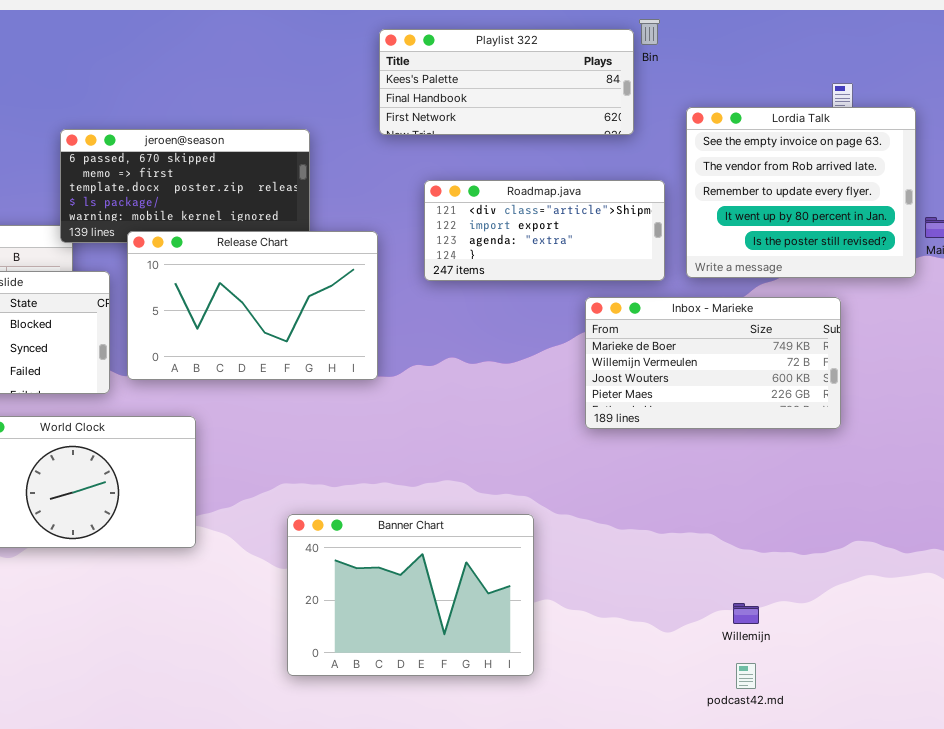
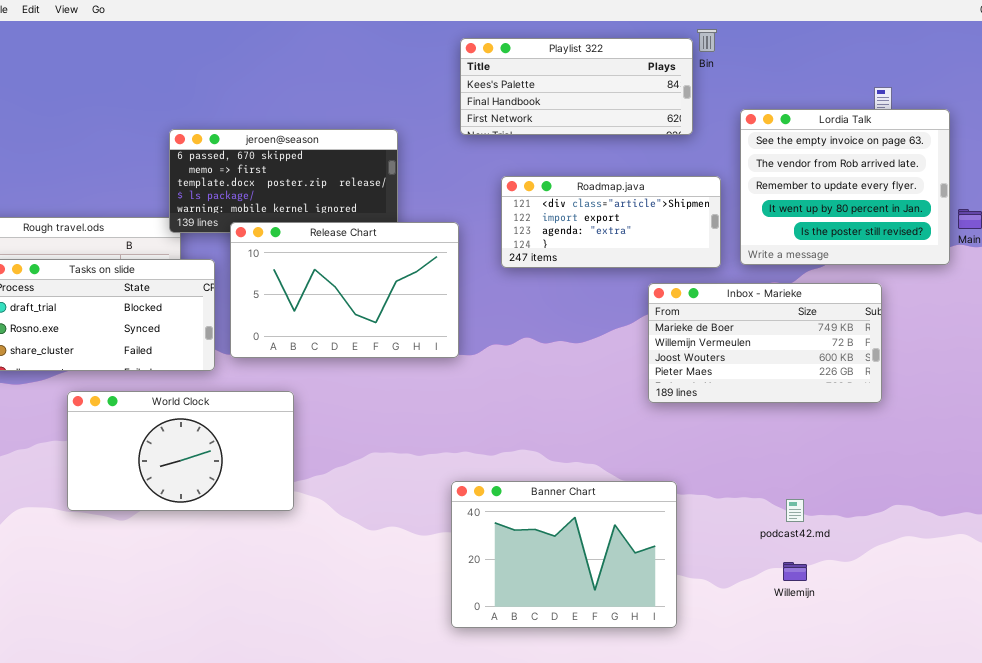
Banner Chart: [287,514,534,676] -> [451,481,677,628], moved
podcast42.md: [736,663,756,689] -> [786,499,804,522], moved

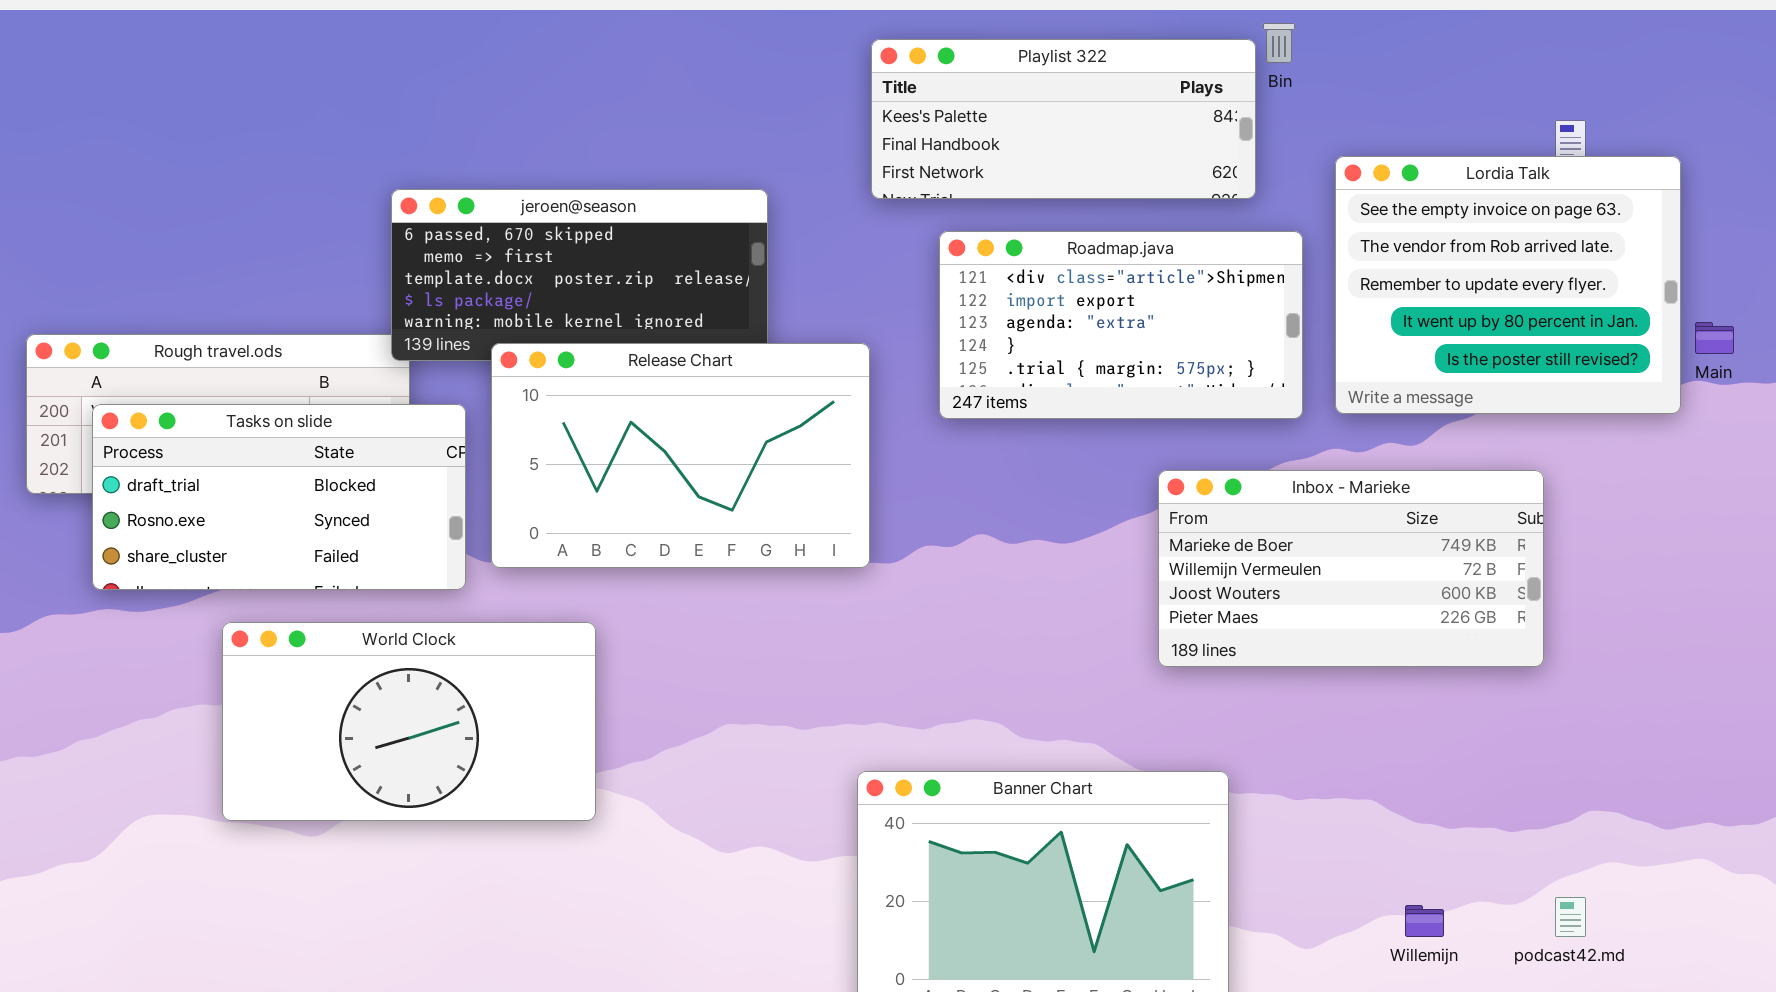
Roadmap.java: [501,176,721,268] -> [939,231,1303,419], resized
Inbox - Marieke: [648,283,882,403] -> [1158,470,1544,667], moved
podcast42.md: [786,499,804,522] -> [1555,897,1586,937], moved

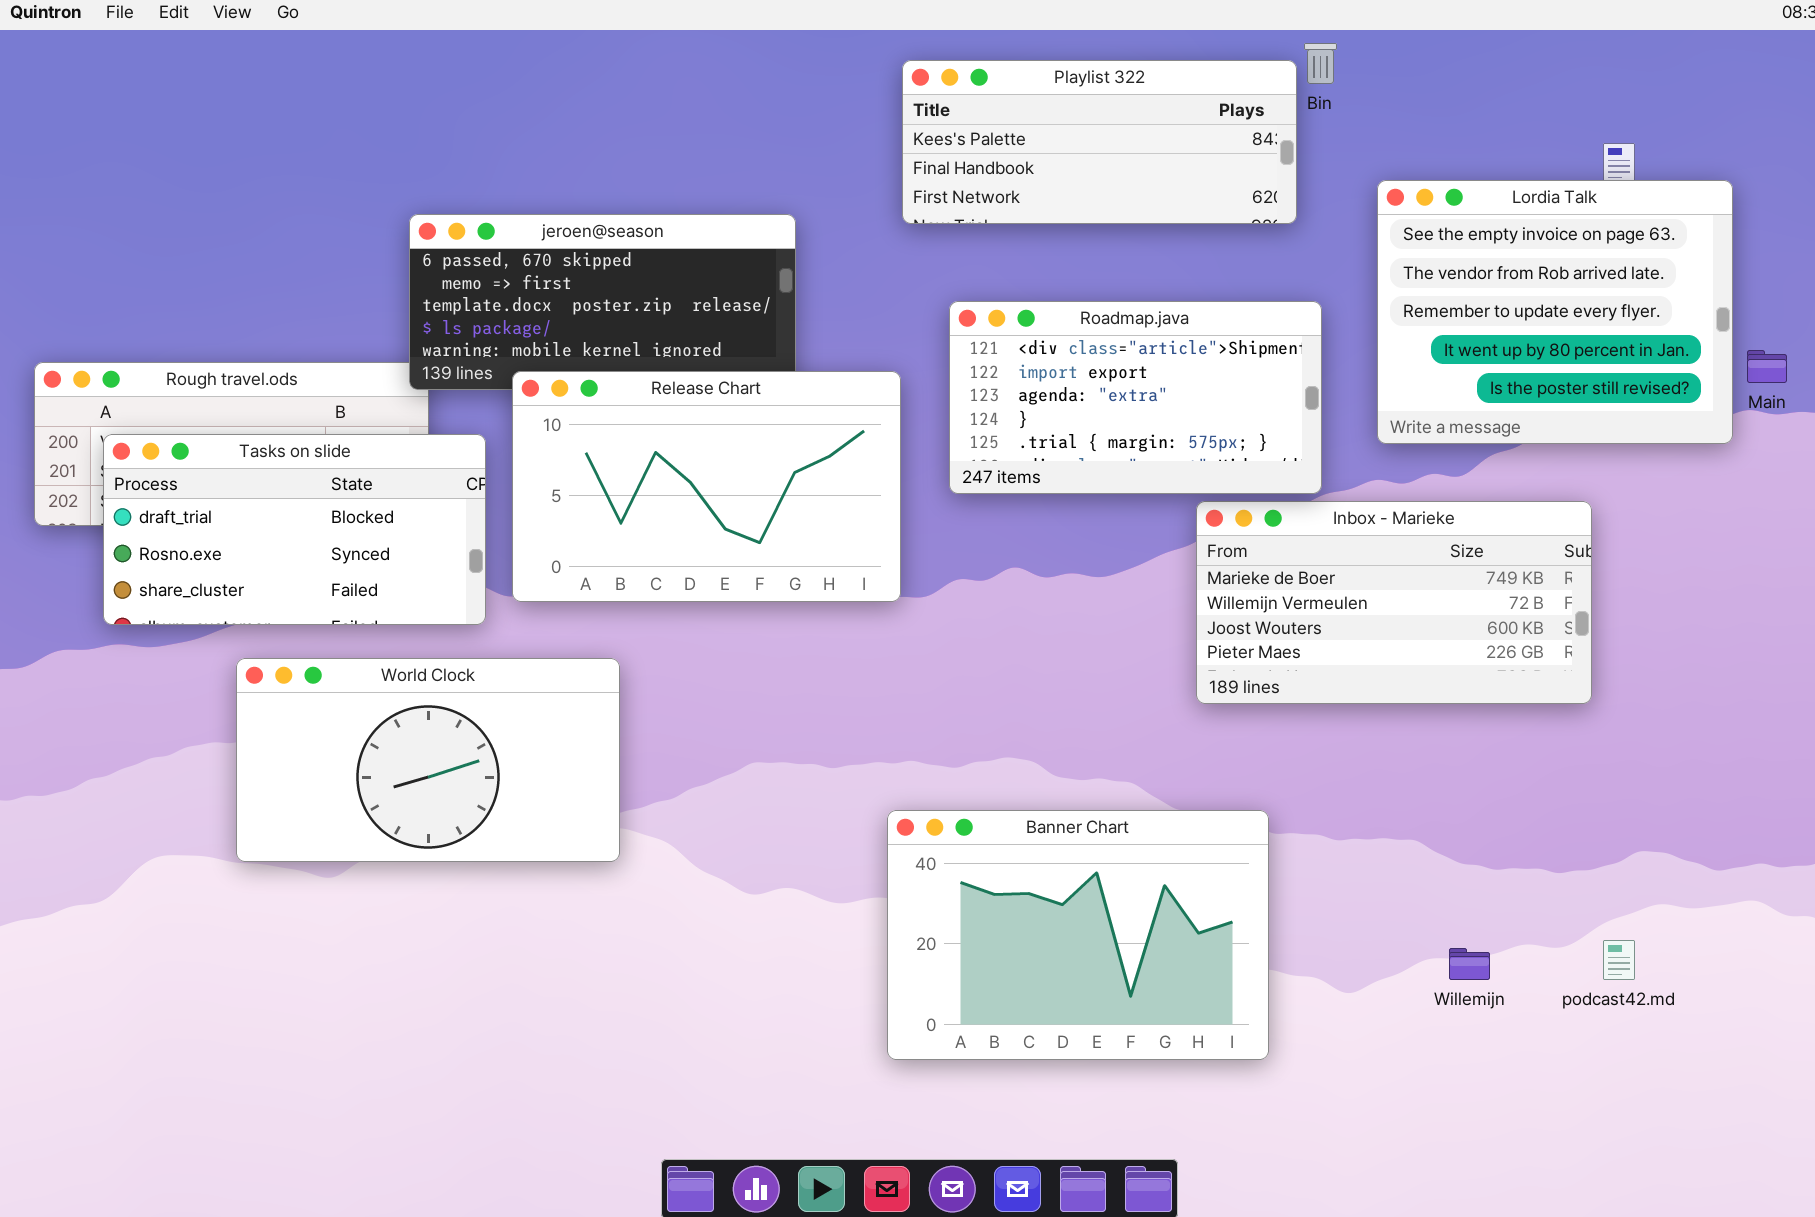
Roadmap.java: [939,231,1303,419] -> [949,301,1322,494], moved

